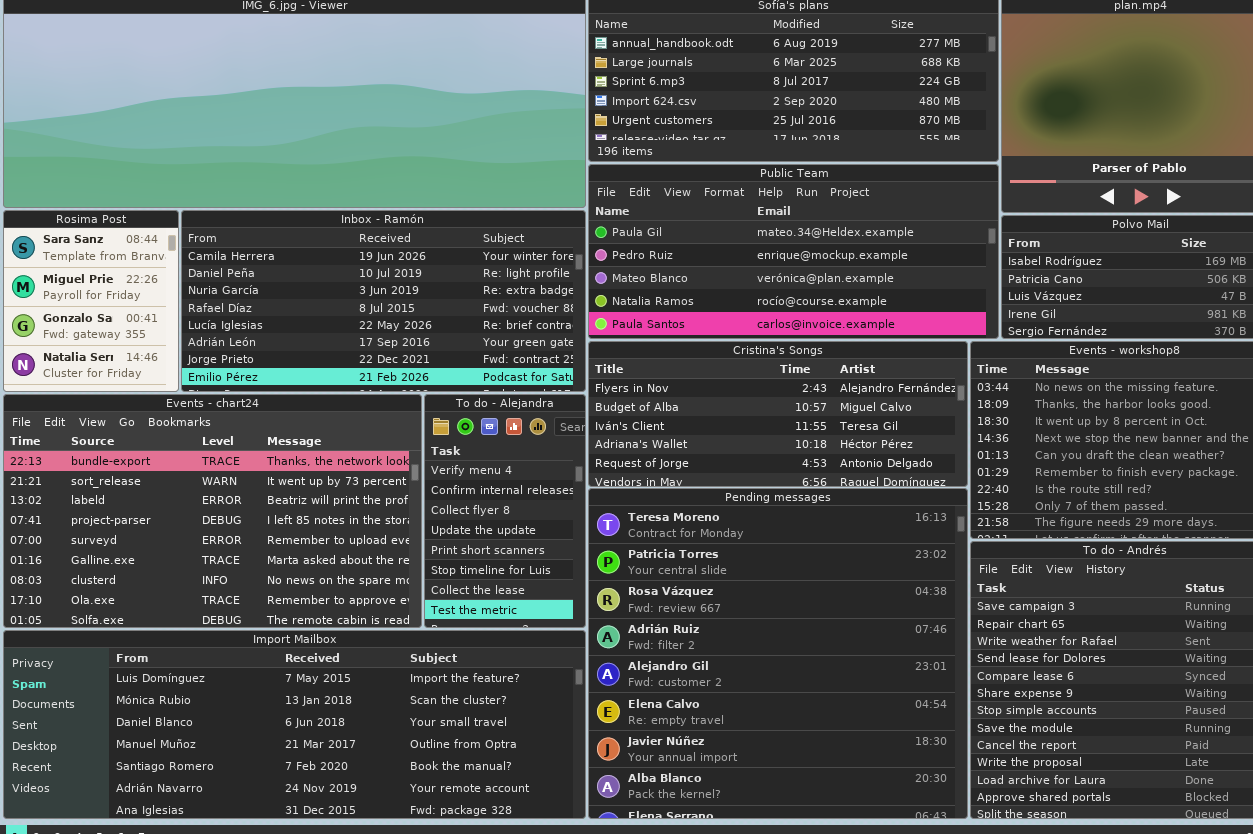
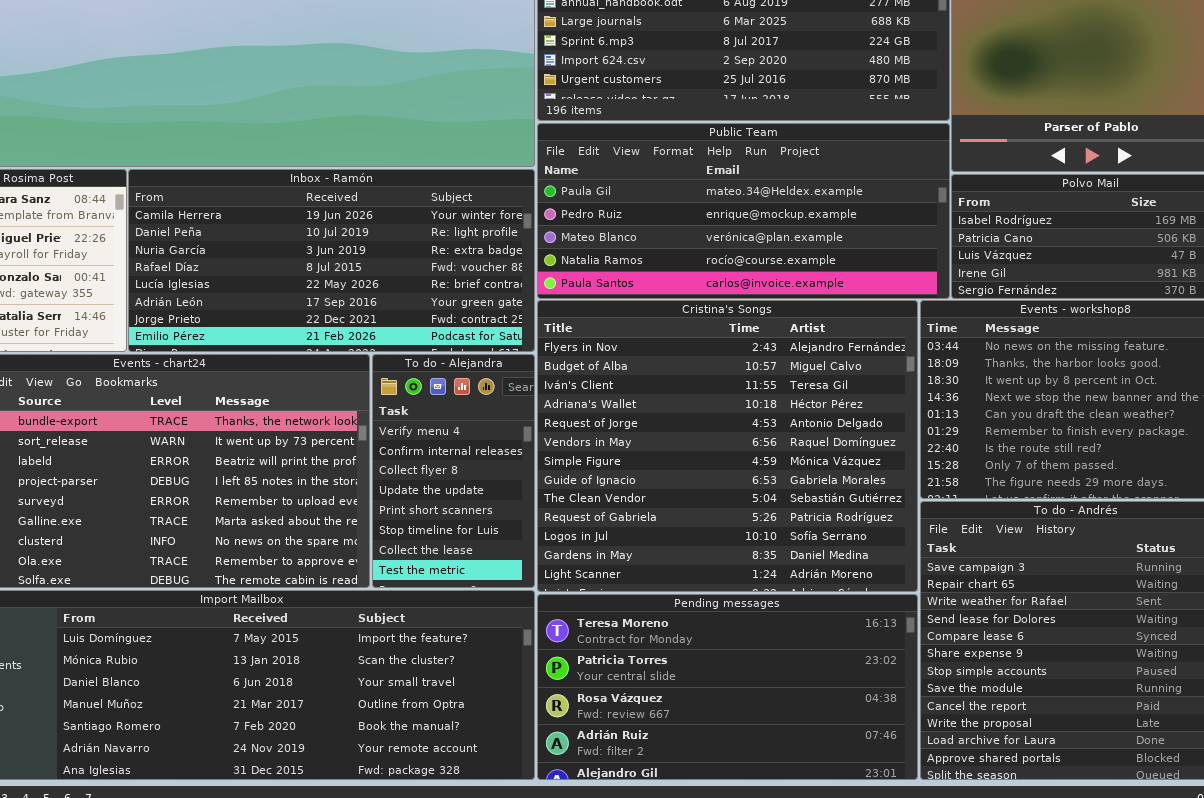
Cristina's Songs: [588,341,968,487] -> [537,300,918,592], resized
Pending messages: [588,488,968,819] -> [537,594,918,780], resized

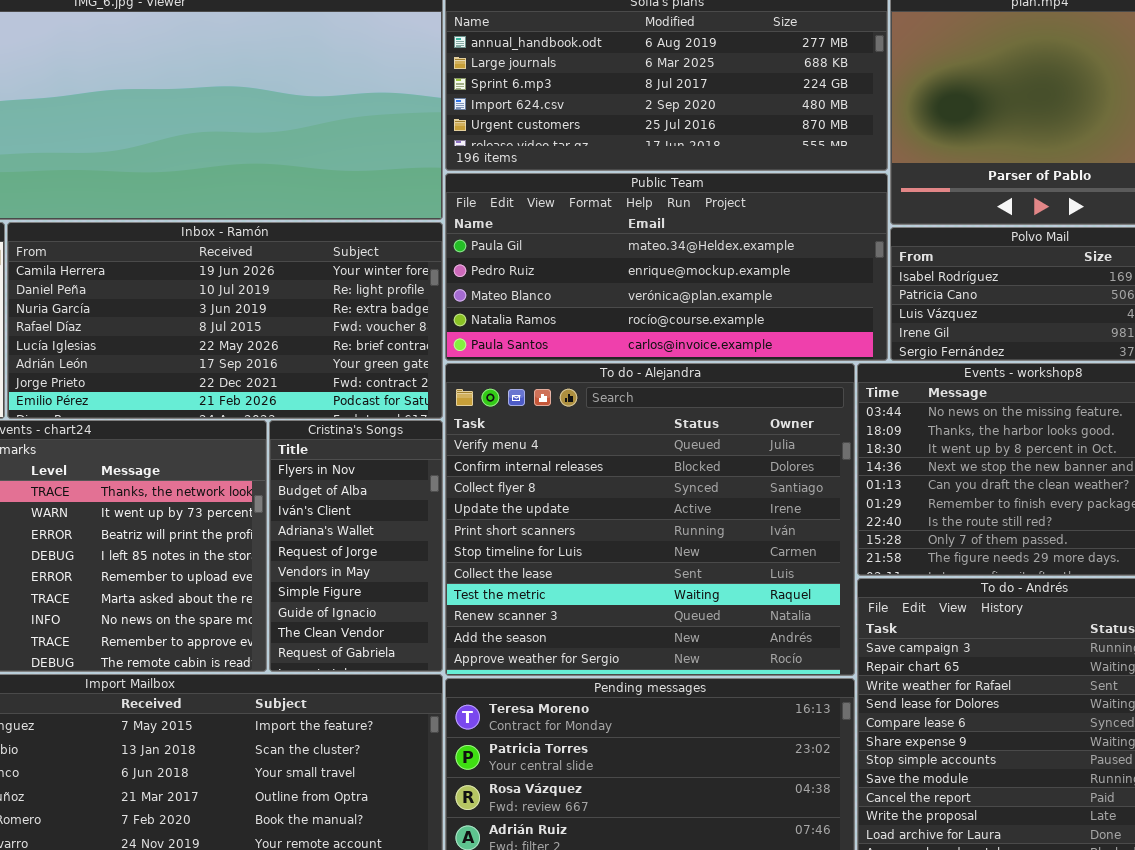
Cristina's Songs: [537,300,918,592] -> [269,420,443,672], moved, resized
To do - Alejandra: [372,354,535,588] -> [445,363,855,676], moved, resized

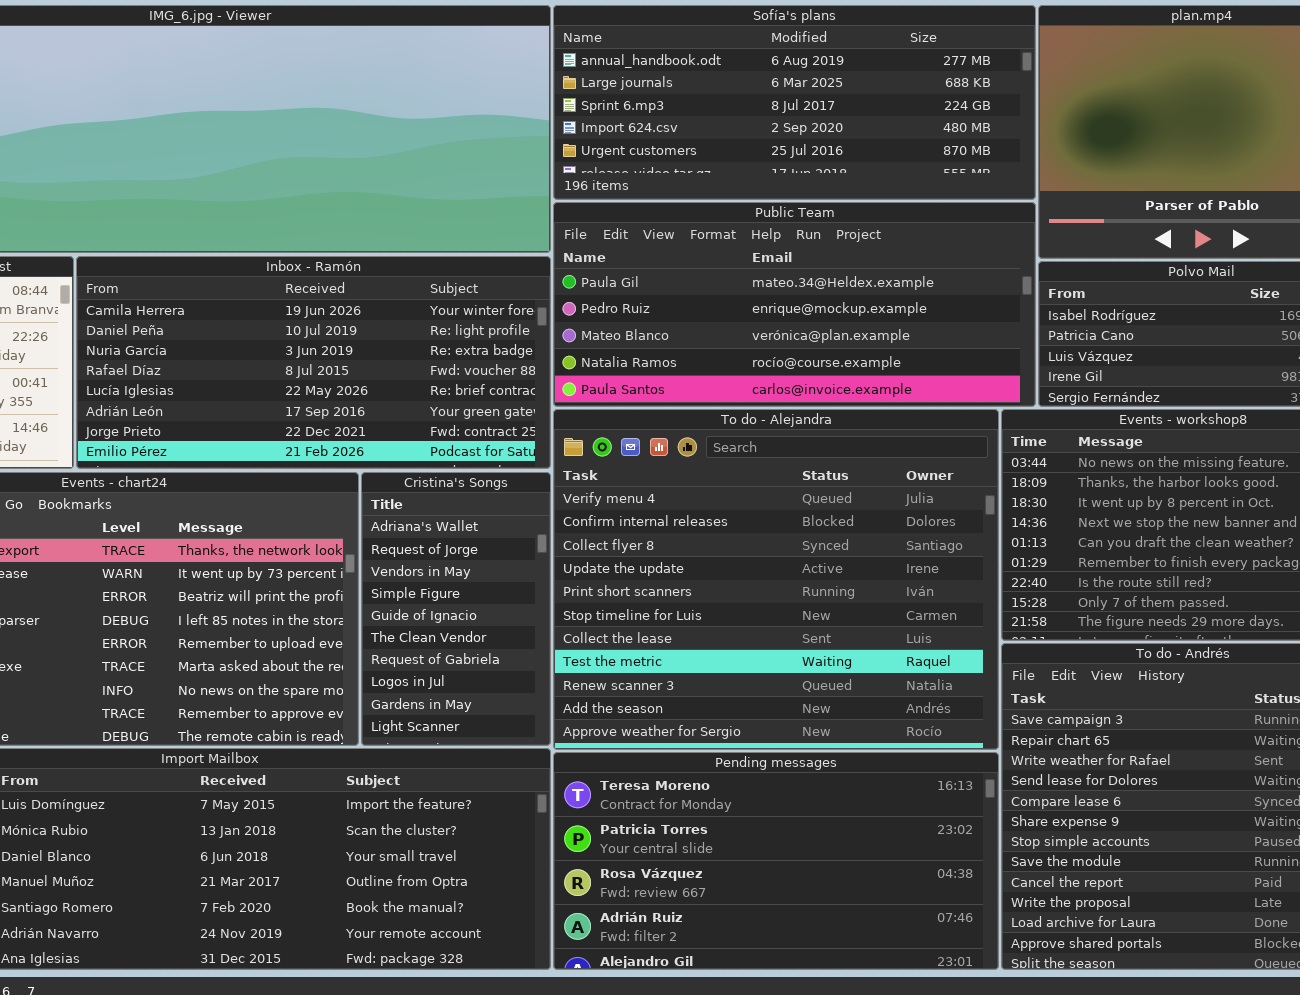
Cristina's Songs: [269,420,443,672] -> [361,472,551,746], scrolled down 3 rows

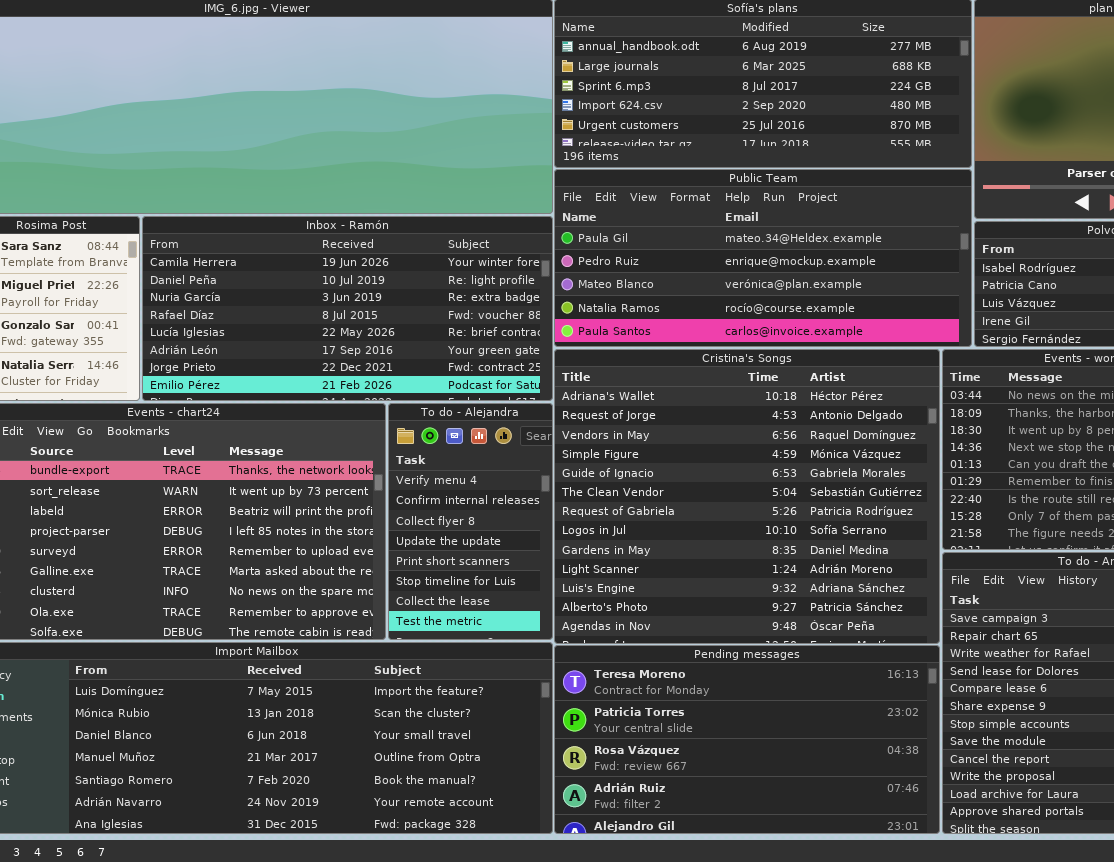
To do - Alejandra: [553,409,999,750] -> [388,403,553,640], moved, resized
Cristina's Songs: [361,472,551,746] -> [554,349,940,644], moved, resized

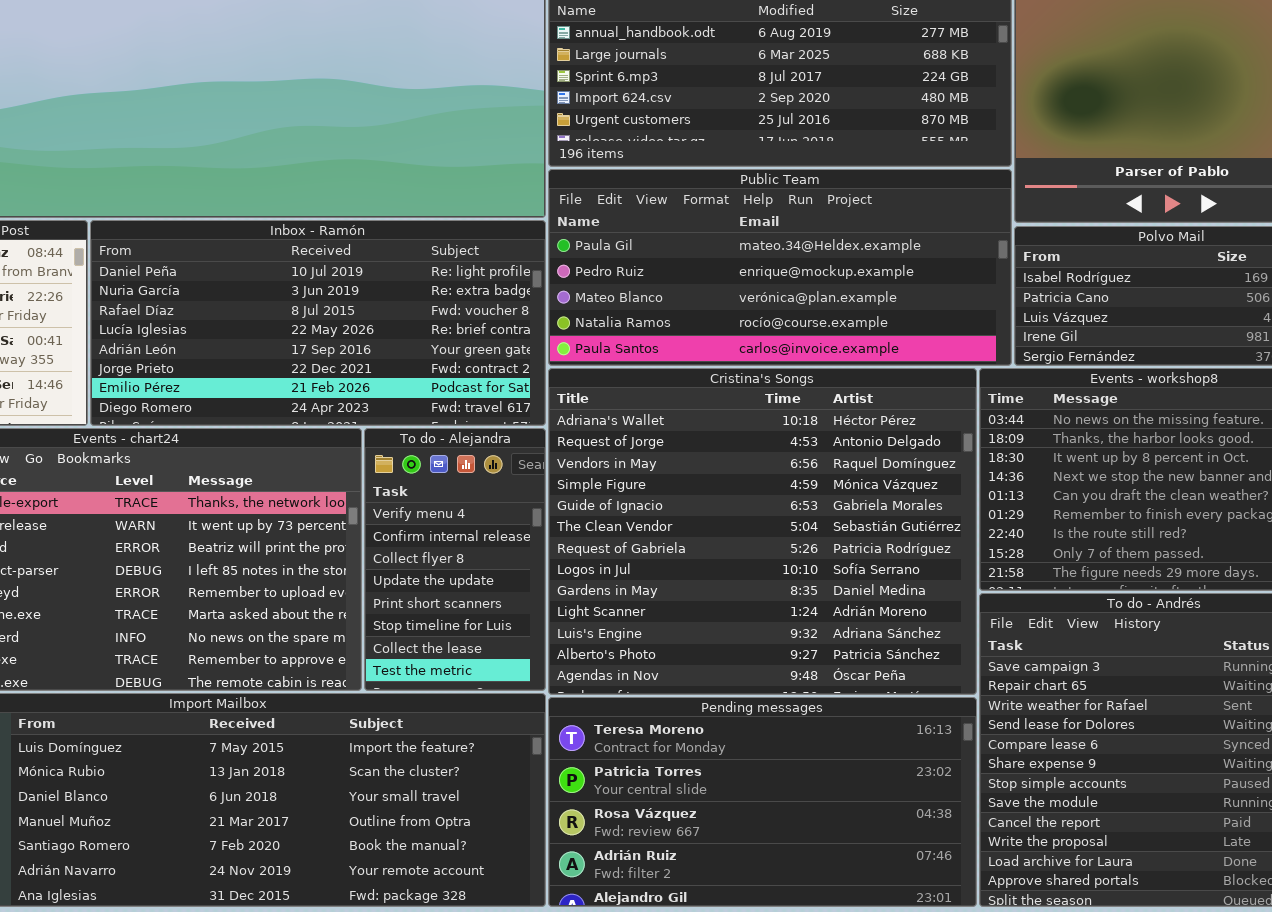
Inbox - Ramón: [142,216,553,401] -> [90,220,546,426], scrolled down 1 row

